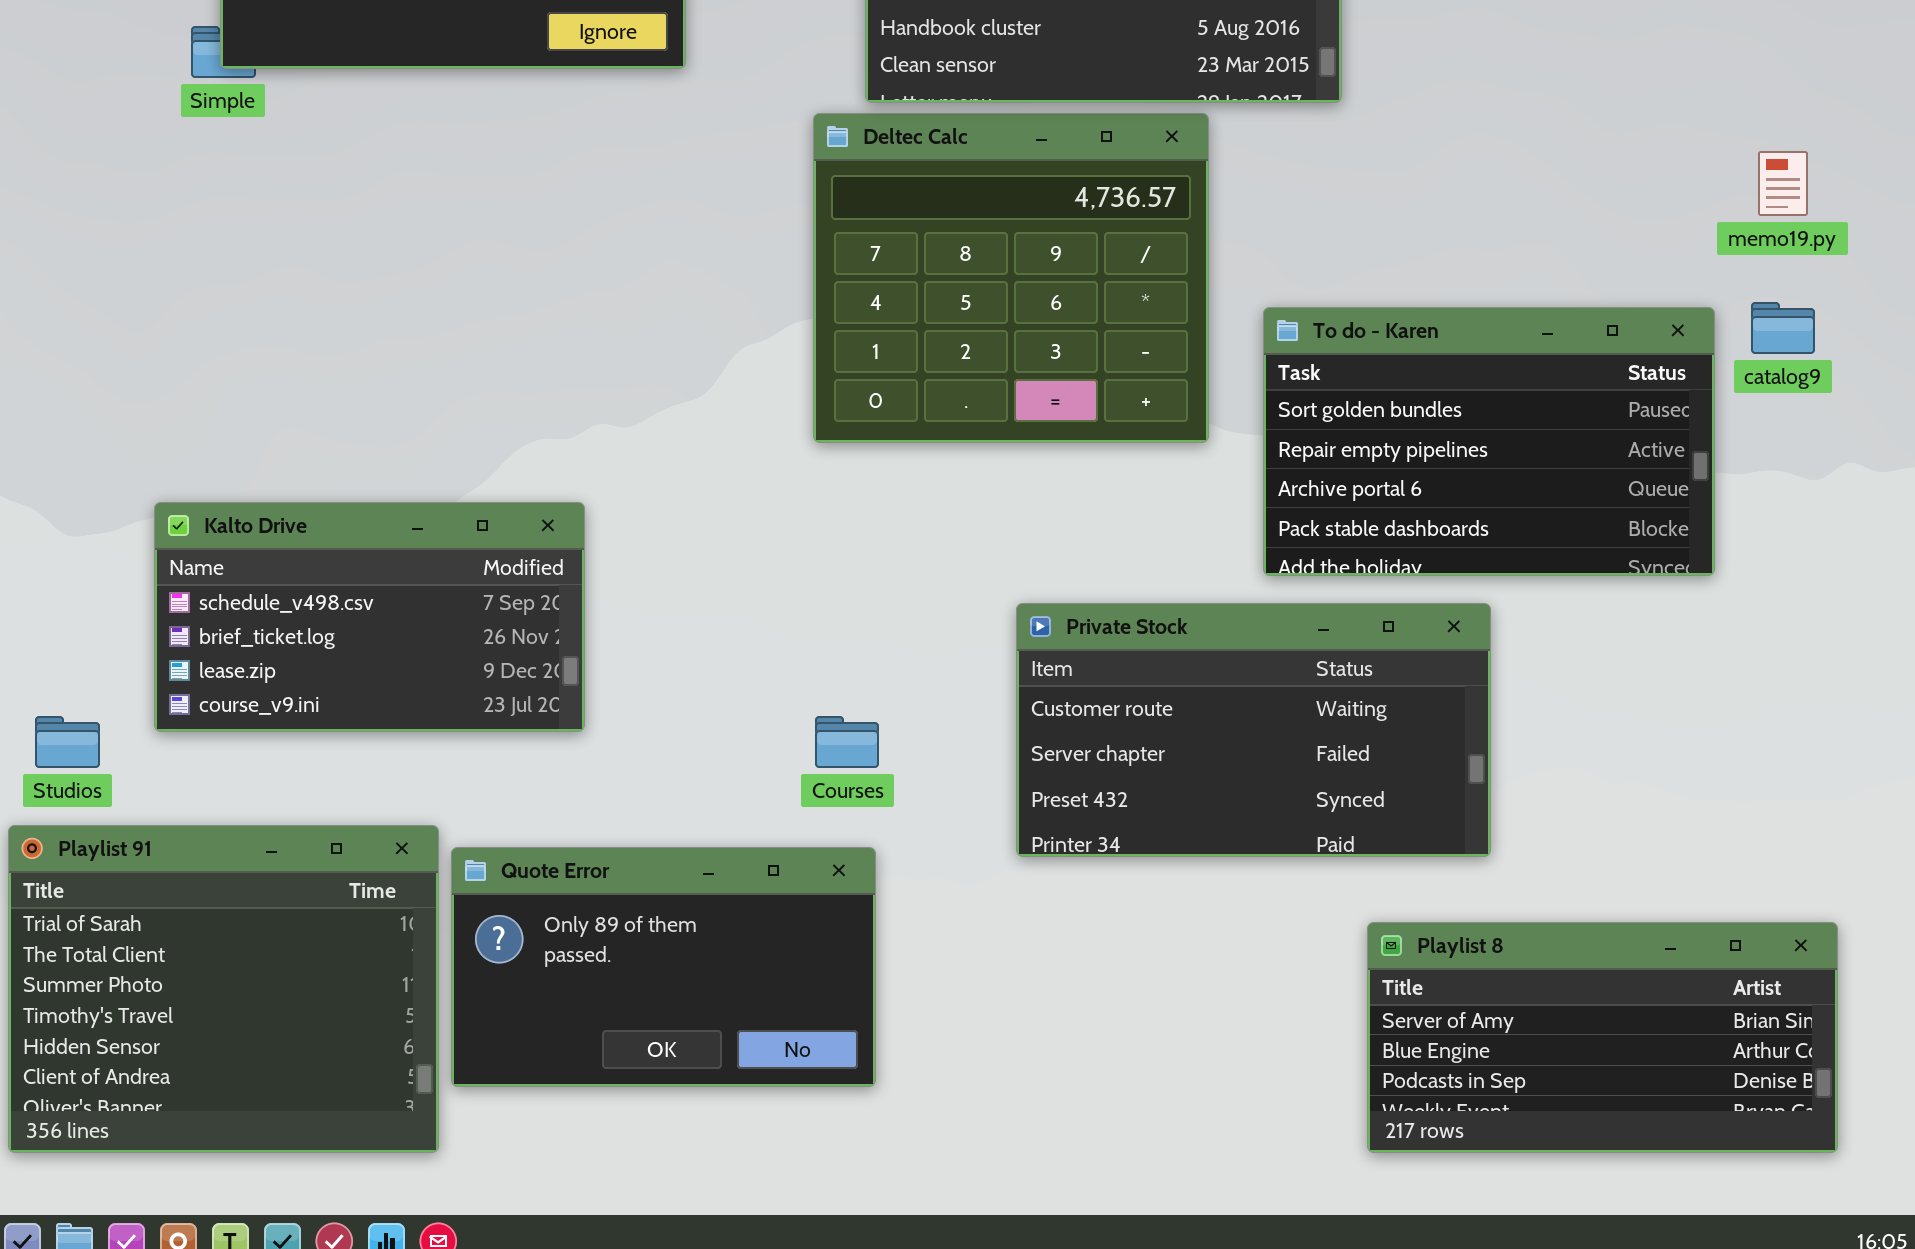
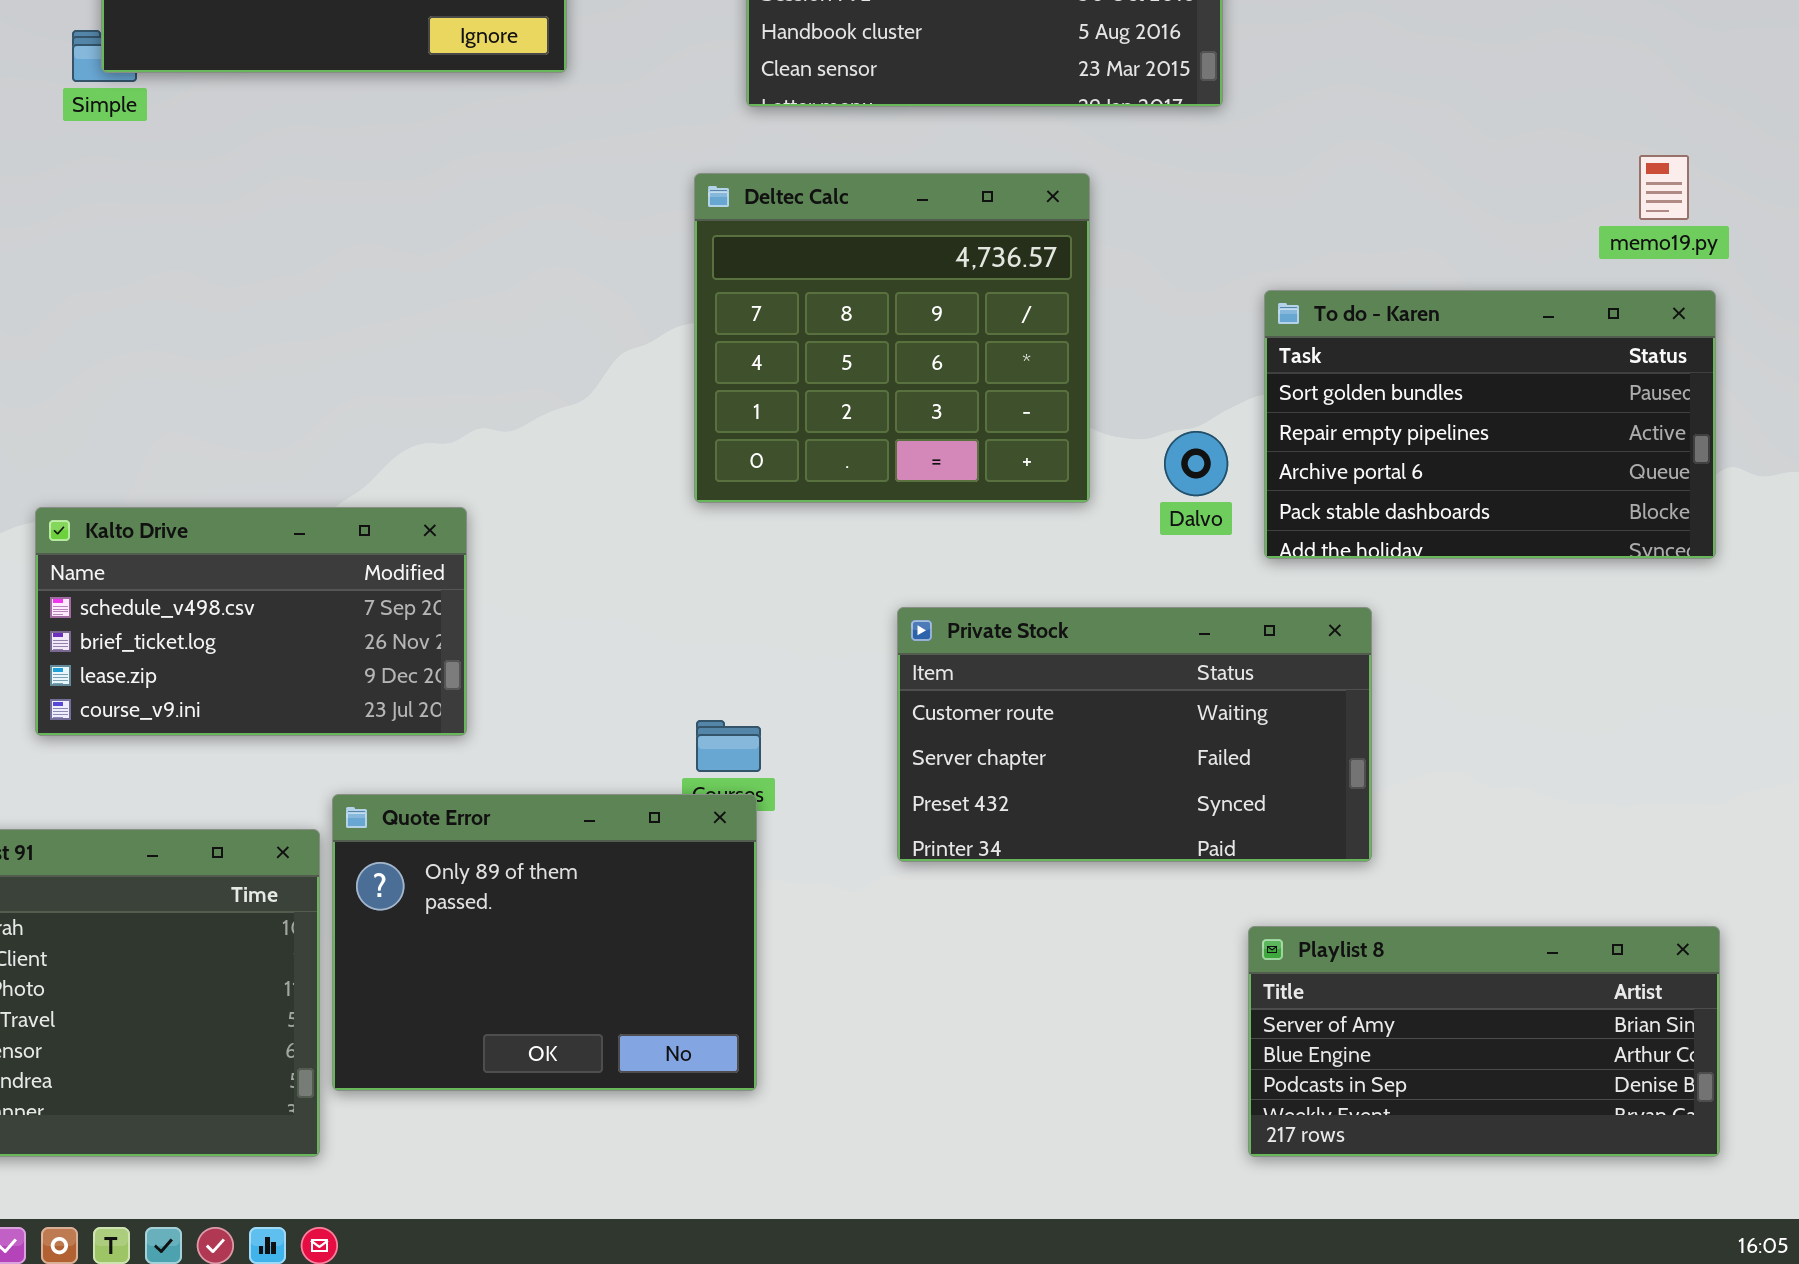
Deltec Calc: [813,113,1209,443] -> [694,173,1090,503], moved
To do - Karen: [1263,307,1715,576] -> [1264,290,1716,559], moved
Quote Error: [451,847,876,1087] -> [332,794,757,1091], resized

